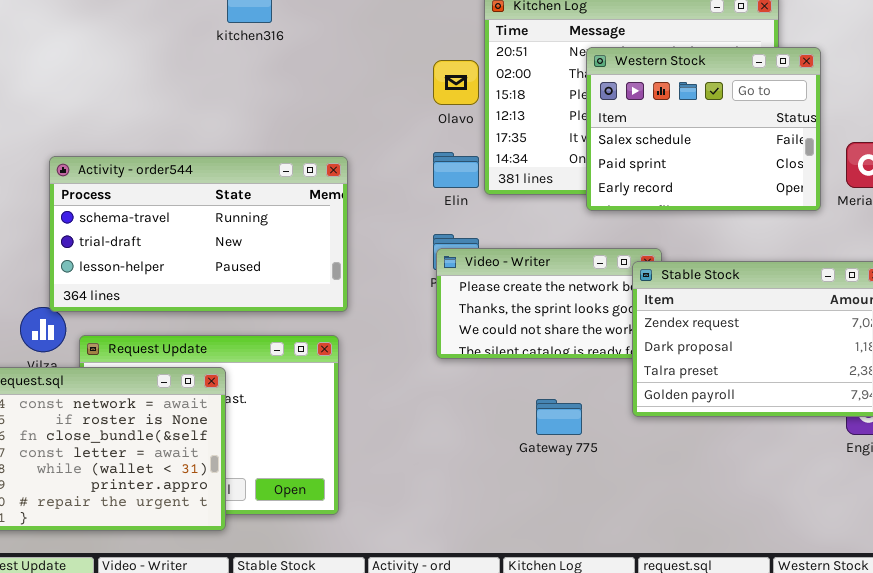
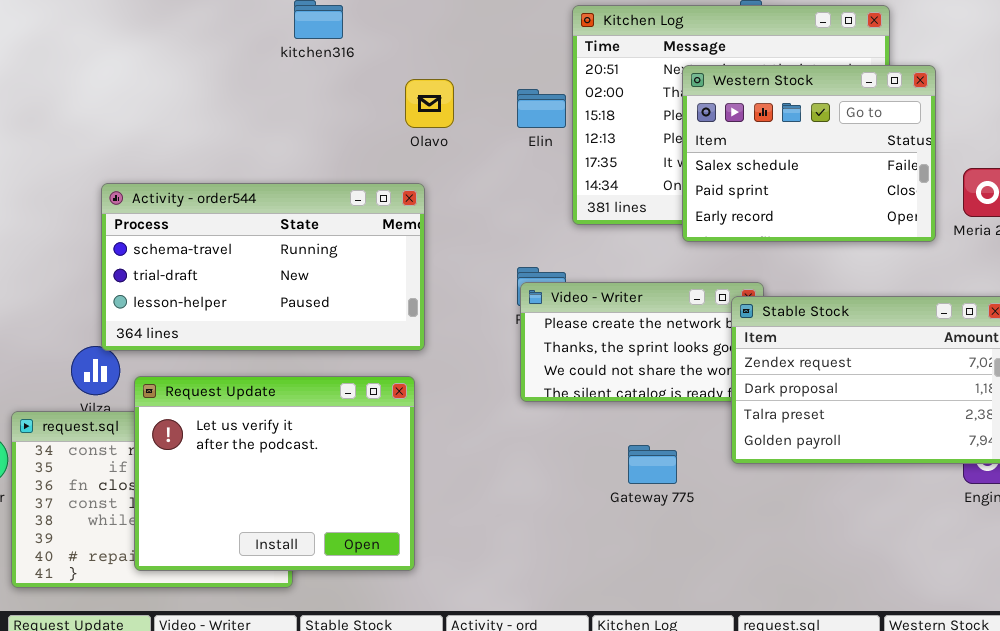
Olavo: [433,60,479,105] -> [405,79,454,128], moved
Elin: [433,152,479,188] -> [517,89,566,128], moved
Request Update: [79,335,339,515] -> [134,376,415,571], raised

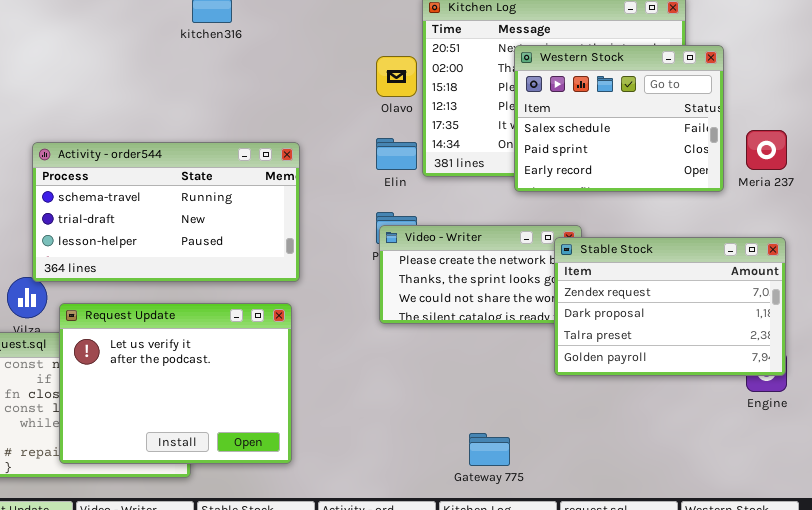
Olavo: [405,79,454,128] -> [376,56,417,97], moved
Elin: [517,89,566,128] -> [376,138,417,170], moved
Gateway 775: [628,445,677,484] -> [469,433,510,466], moved

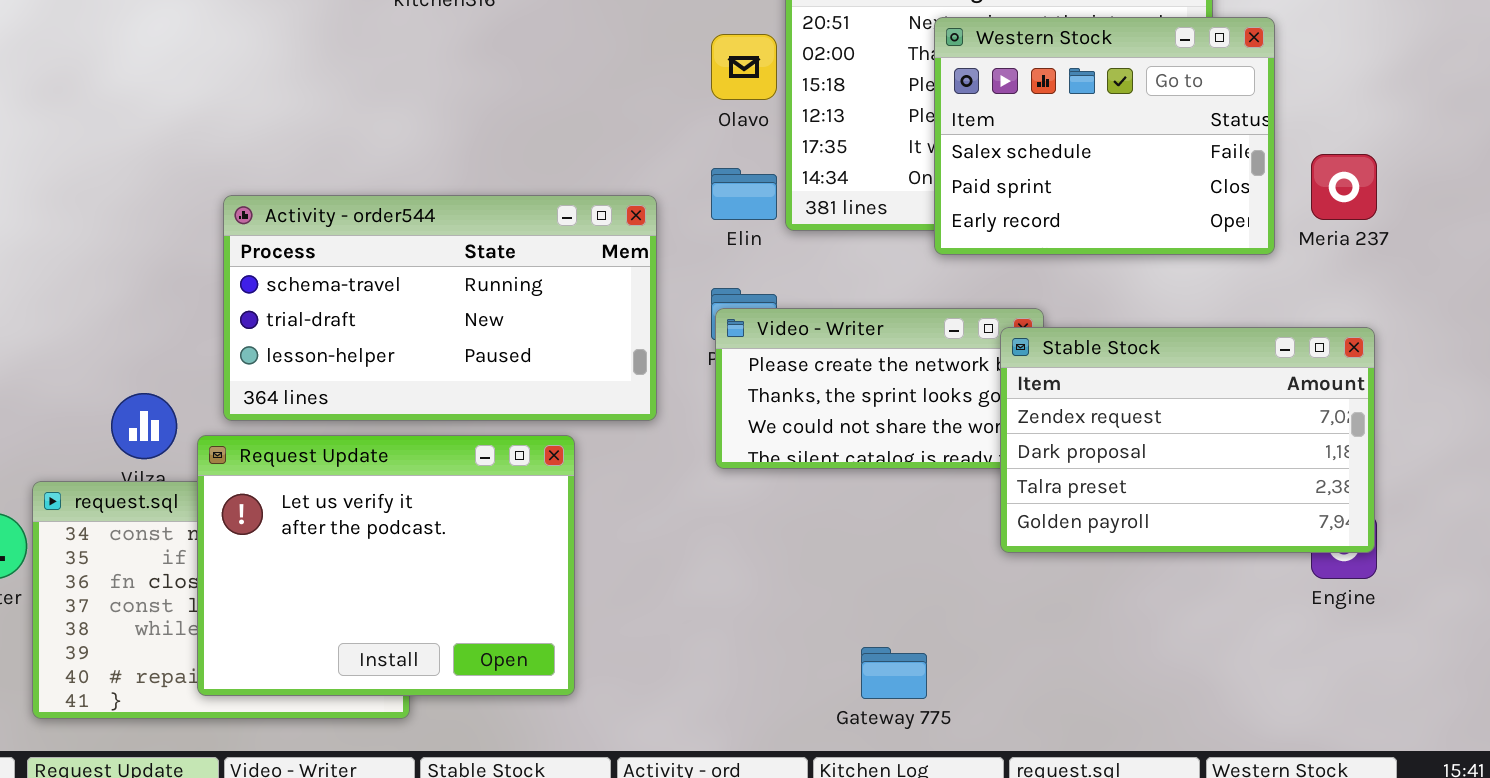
Activity - order544: [32,142,300,282] -> [223,195,657,421], moved

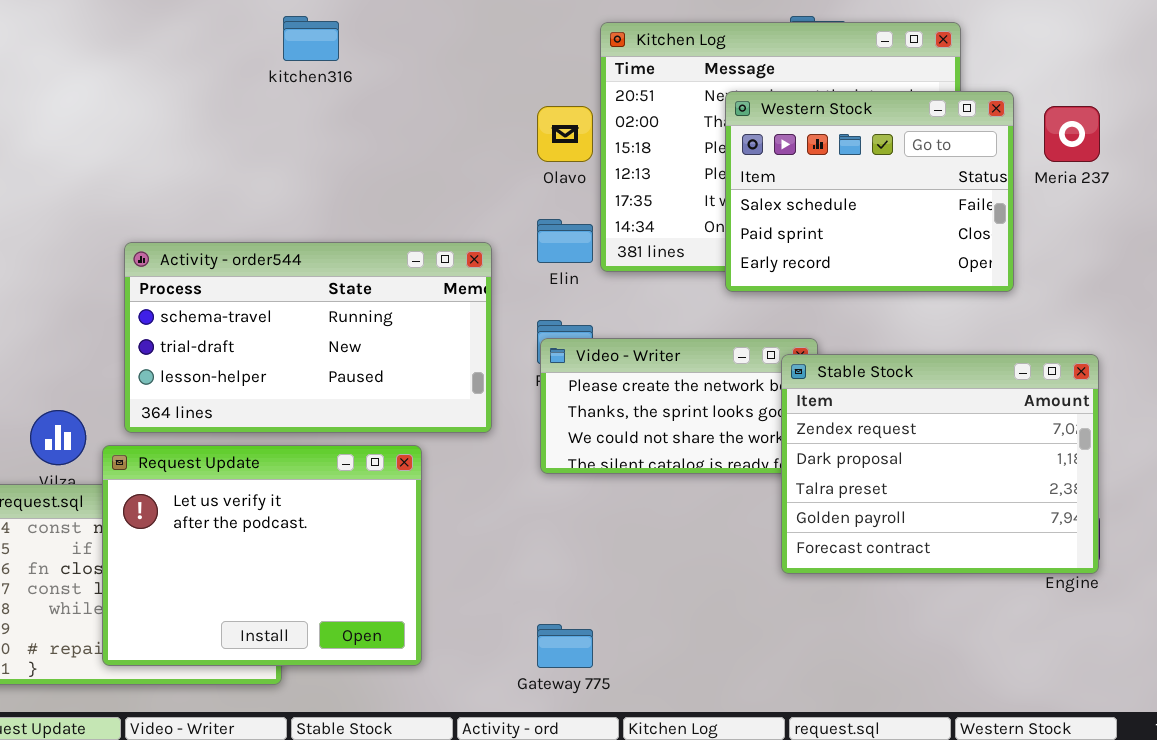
Meria 237: [1311,154,1377,220] -> [1044,106,1100,162], moved
Stable Stock: [1000,327,1375,553] -> [781,354,1099,574], resized
Gateway 775: [861,647,927,699] -> [537,624,593,668], moved

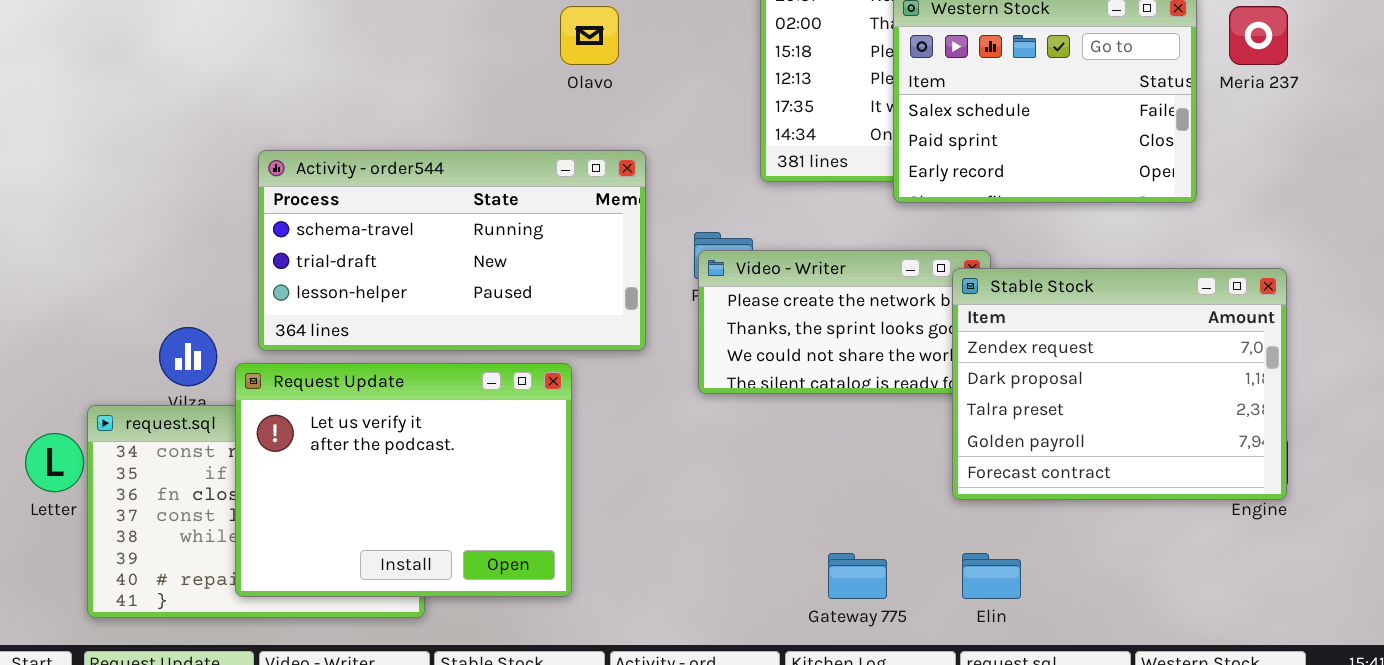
Olavo: [537,106,593,162] -> [560,6,619,65], moved
Elin: [537,219,593,263] -> [962,553,1021,599], moved
Gateway 775: [537,624,593,668] -> [828,553,887,599], moved

